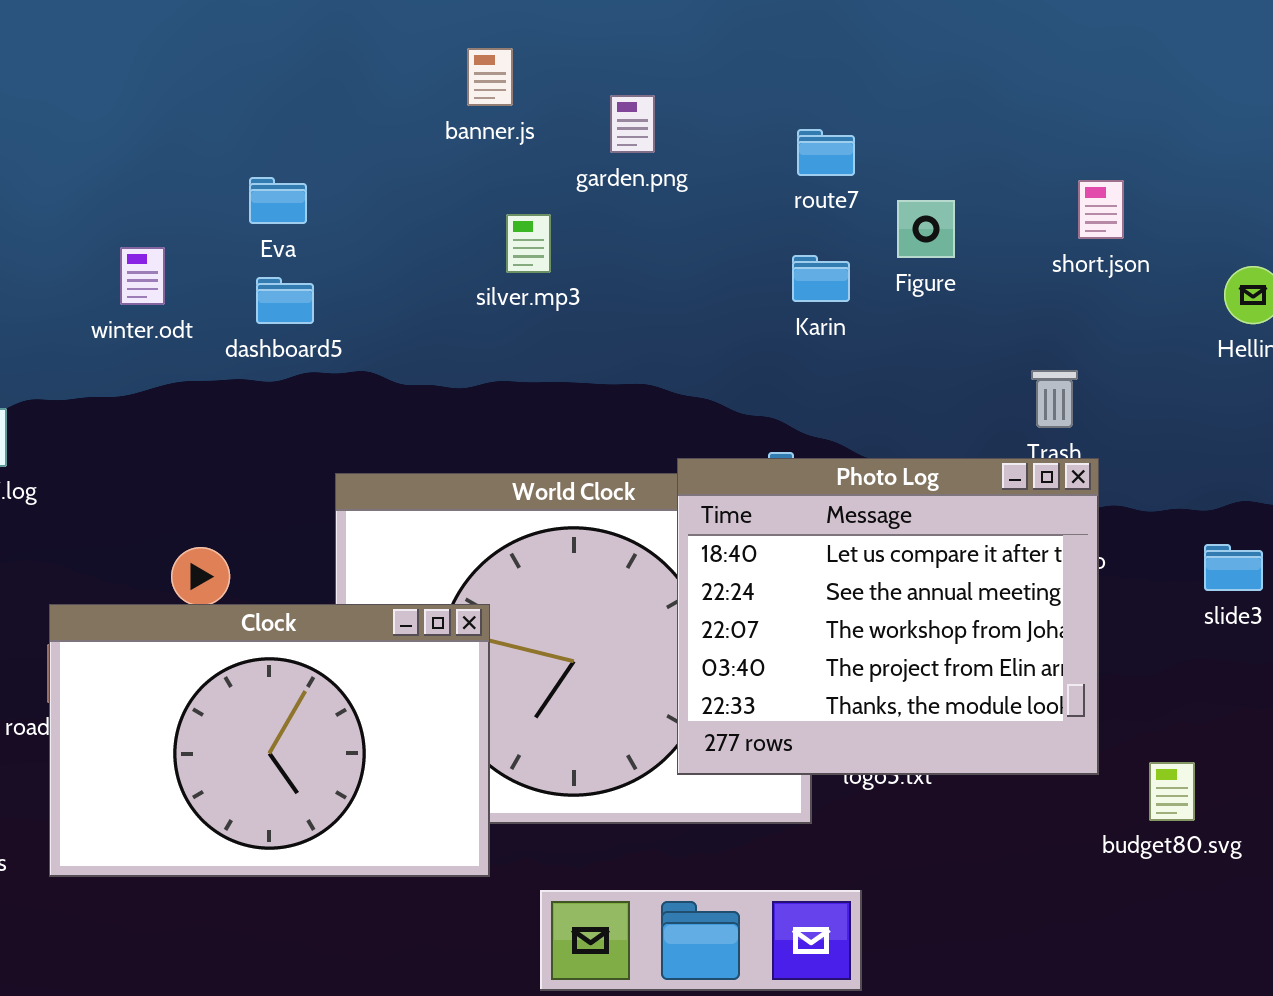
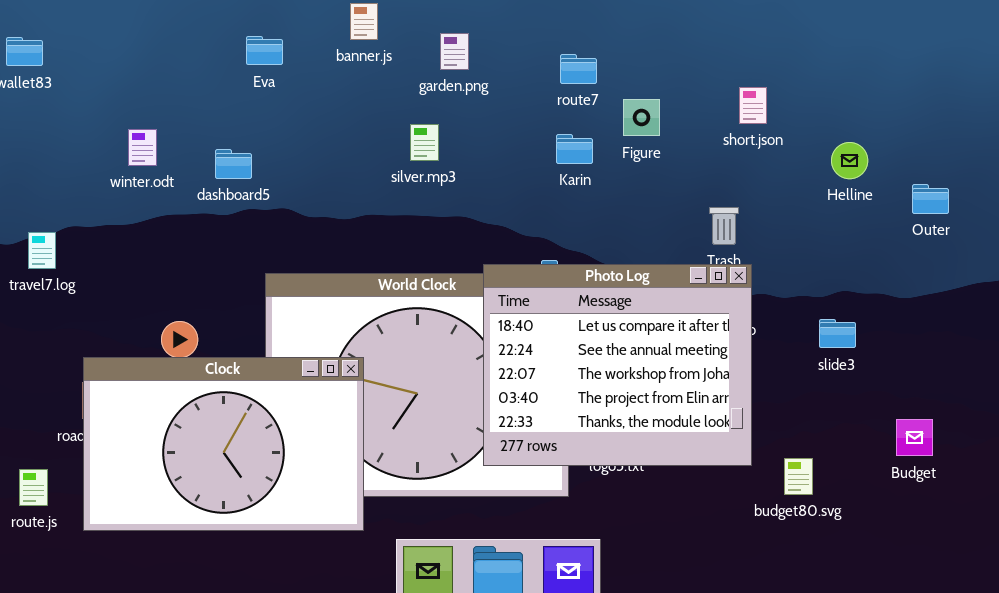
Eva: [249,177,307,224] -> [246,36,283,65], moved
silver.mp3: [506,214,551,273] -> [410,124,439,161], moved

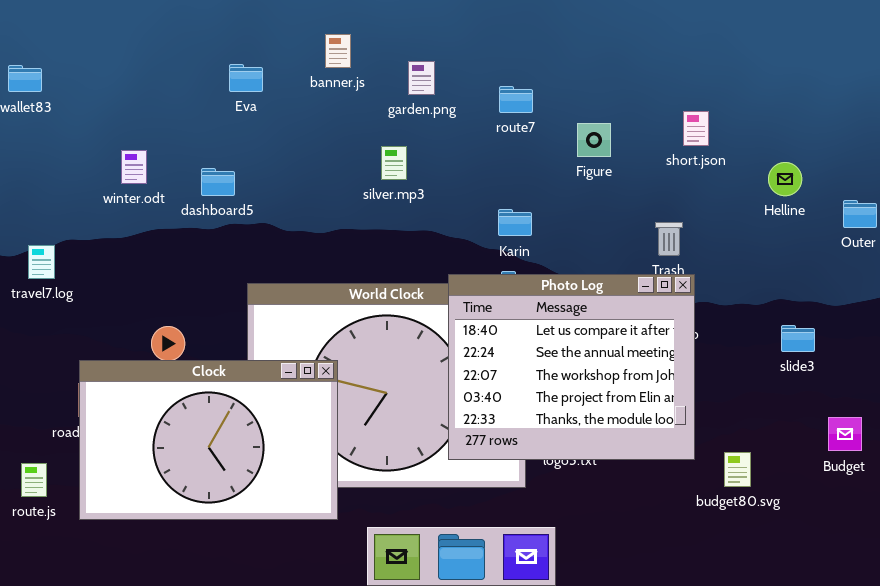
route7: [560,54,597,84] -> [499,86,533,113], moved
Karin: [556,134,593,164] -> [498,209,532,236], moved
slide3: [819,319,856,348] -> [781,325,815,352], moved

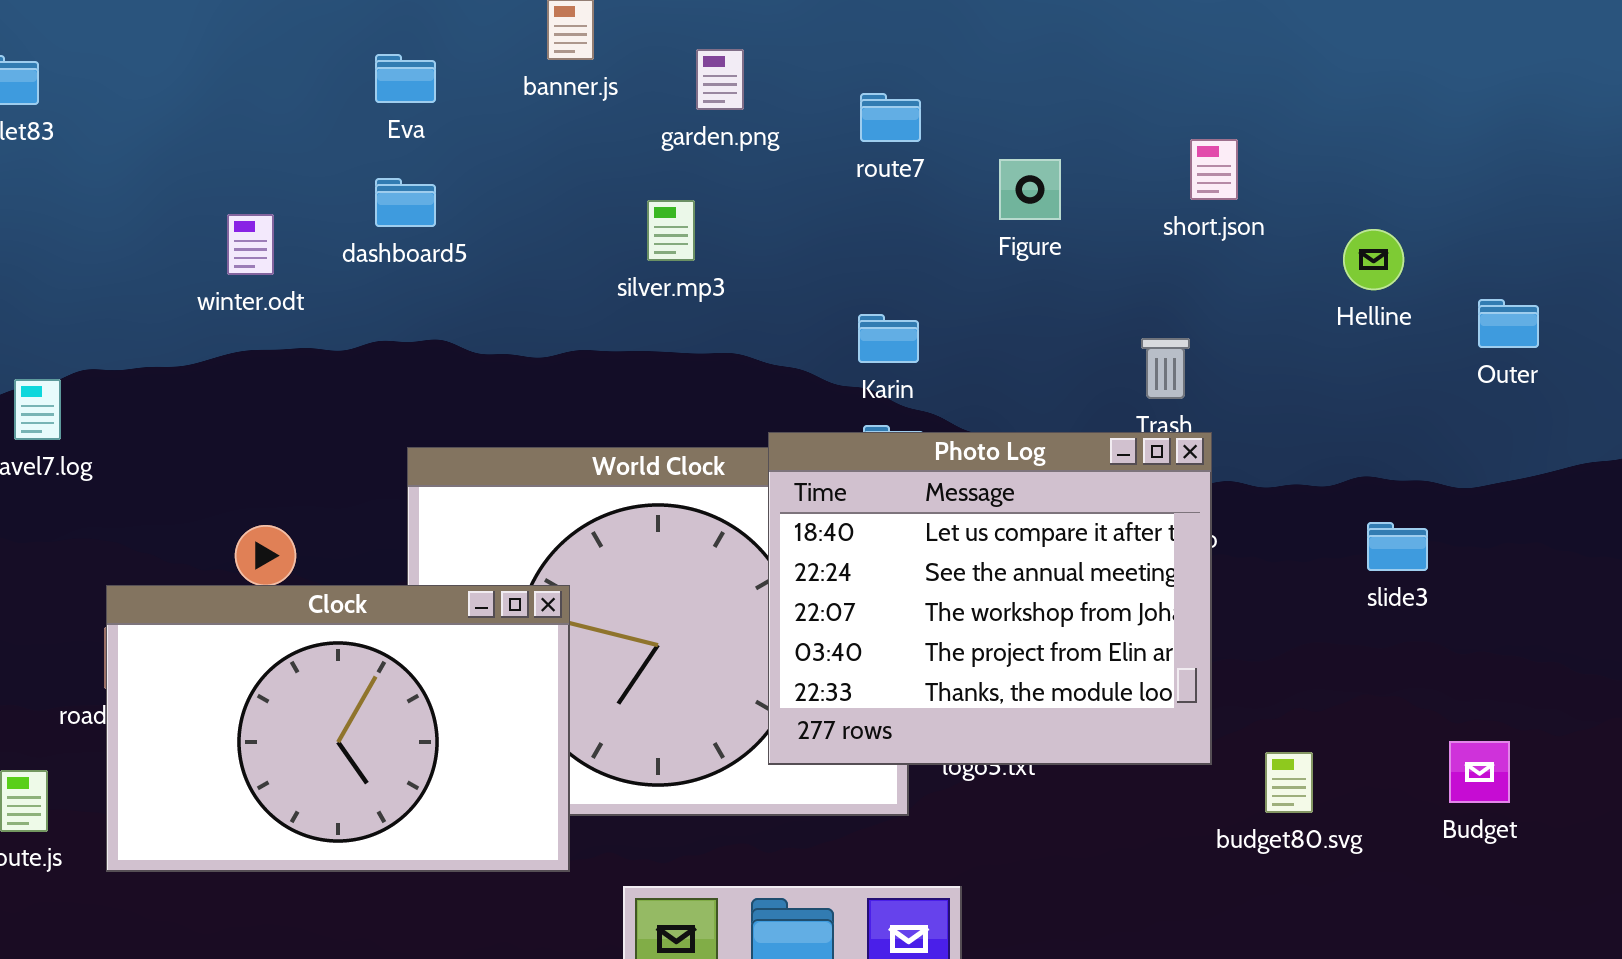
winter.odt: [121,150,147,184] -> [227,214,274,275], moved
dashboard5: [201,168,235,196] -> [375,178,436,227], moved
Budget: [828,417,862,451] -> [1449,741,1510,803], moved

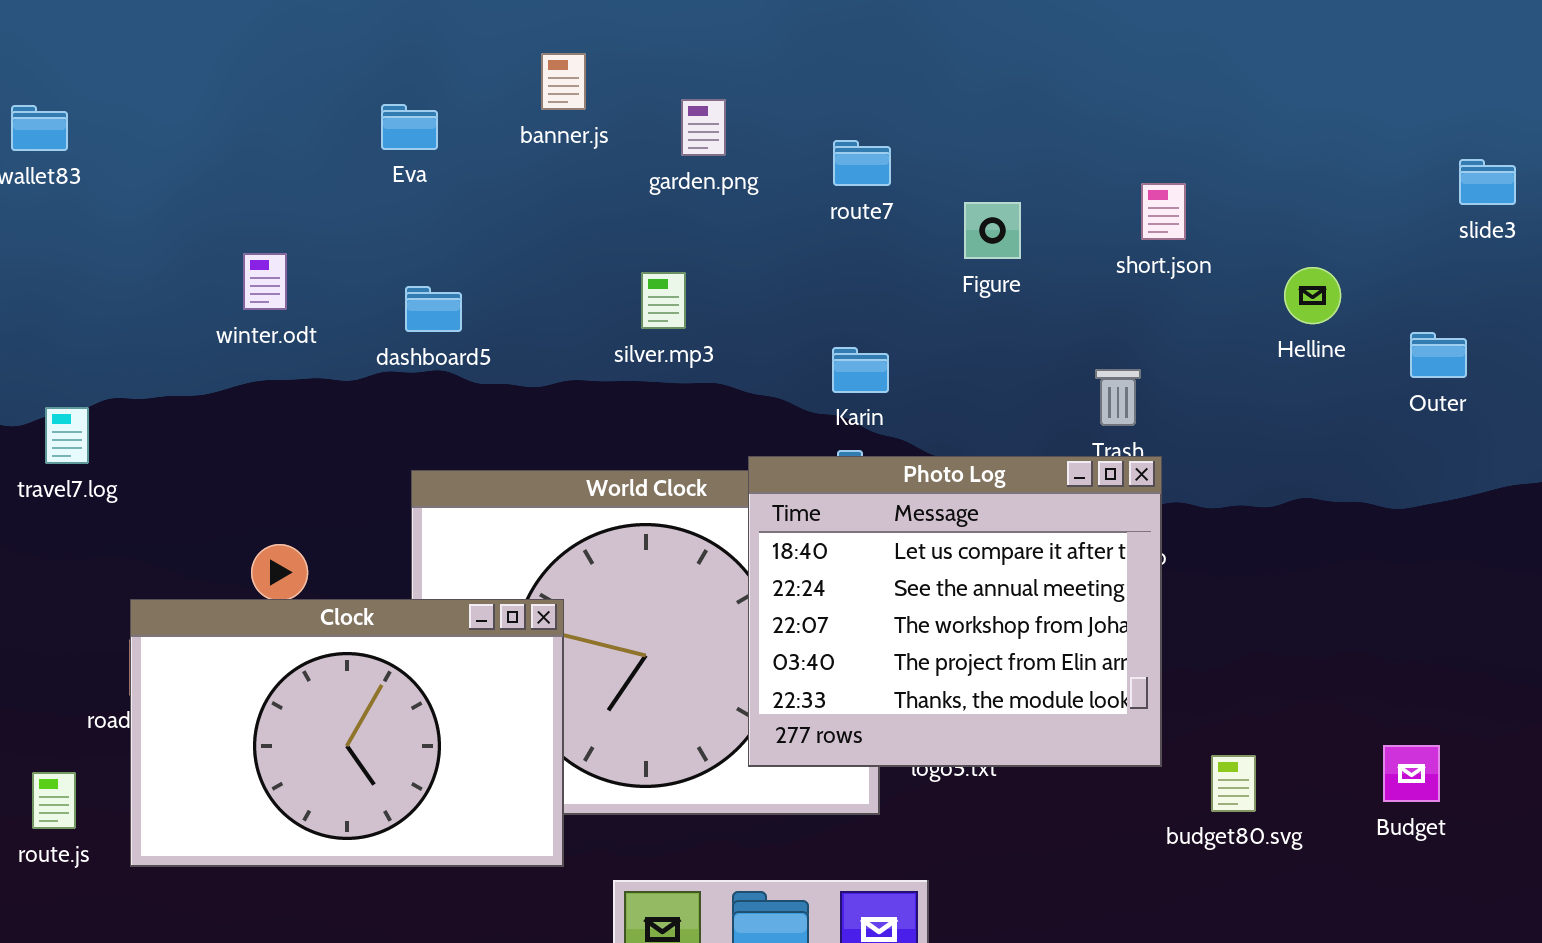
dashboard5: [375,178,436,227] -> [405,286,462,332], moved
silver.mp3: [647,200,695,261] -> [641,272,686,329], moved
slide3: [1367,522,1428,571] -> [1459,159,1516,205], moved

